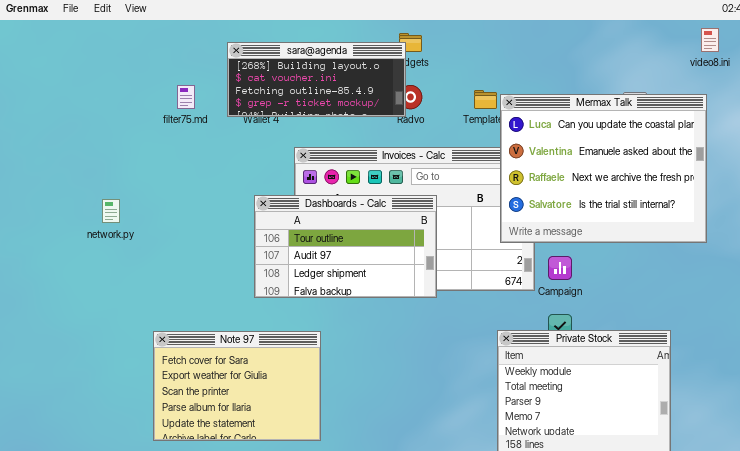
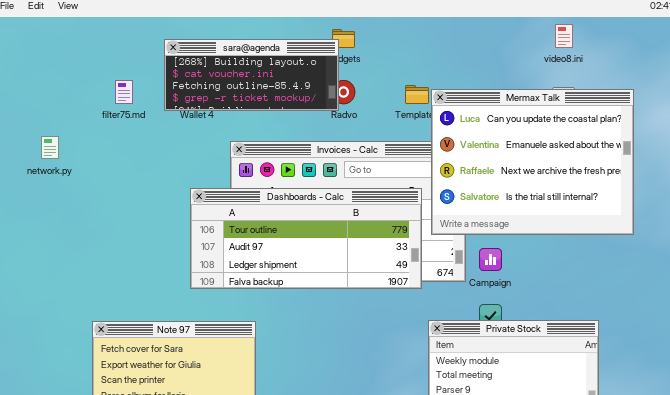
video8.ini: [701,28,719,52] -> [555,24,573,48], moved
Dashboards - Calc: [254,195,437,298] -> [190,188,422,289], resized
network.py: [102,199,120,223] -> [41,136,59,159], moved

